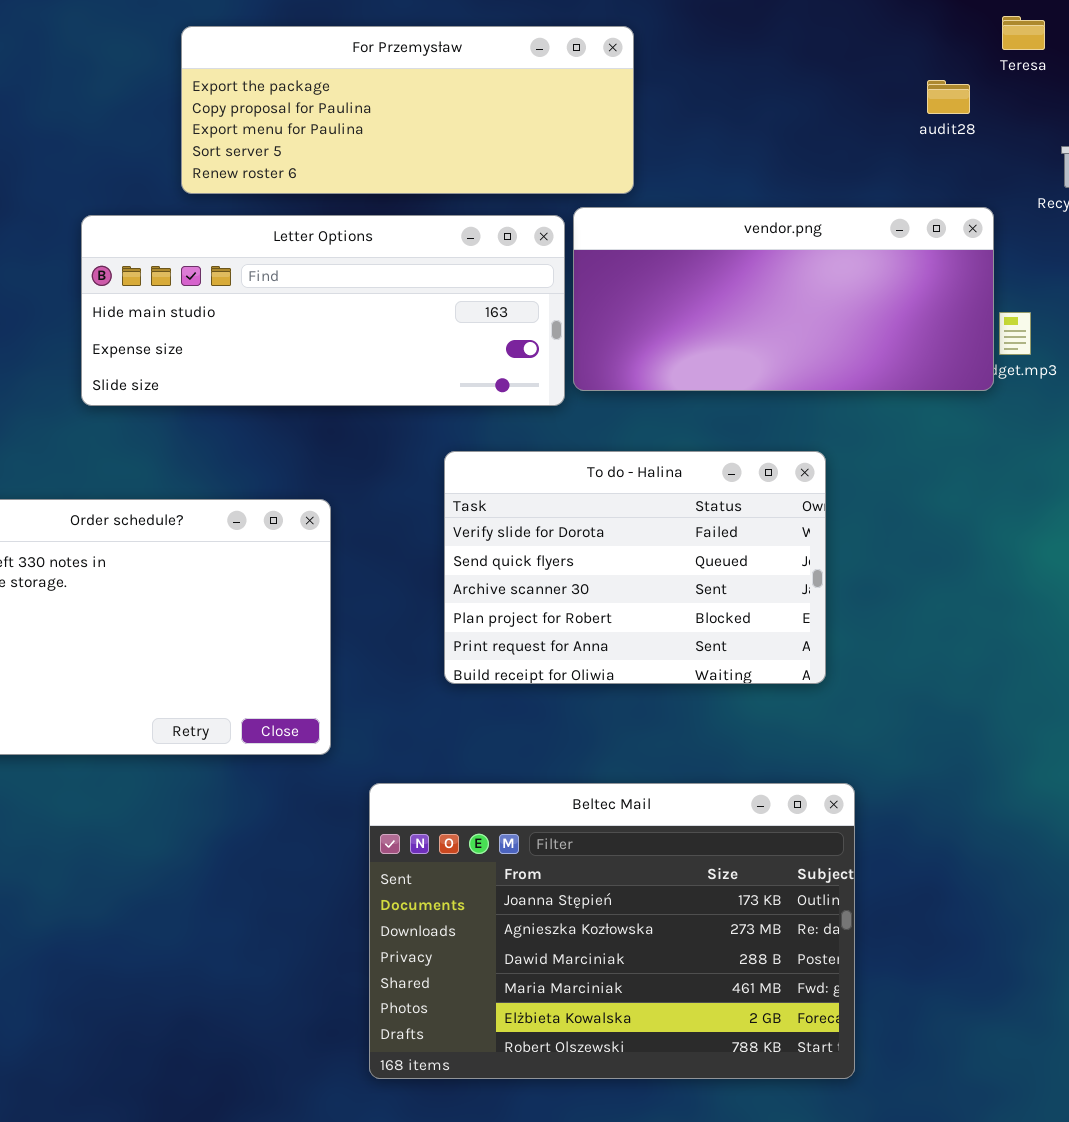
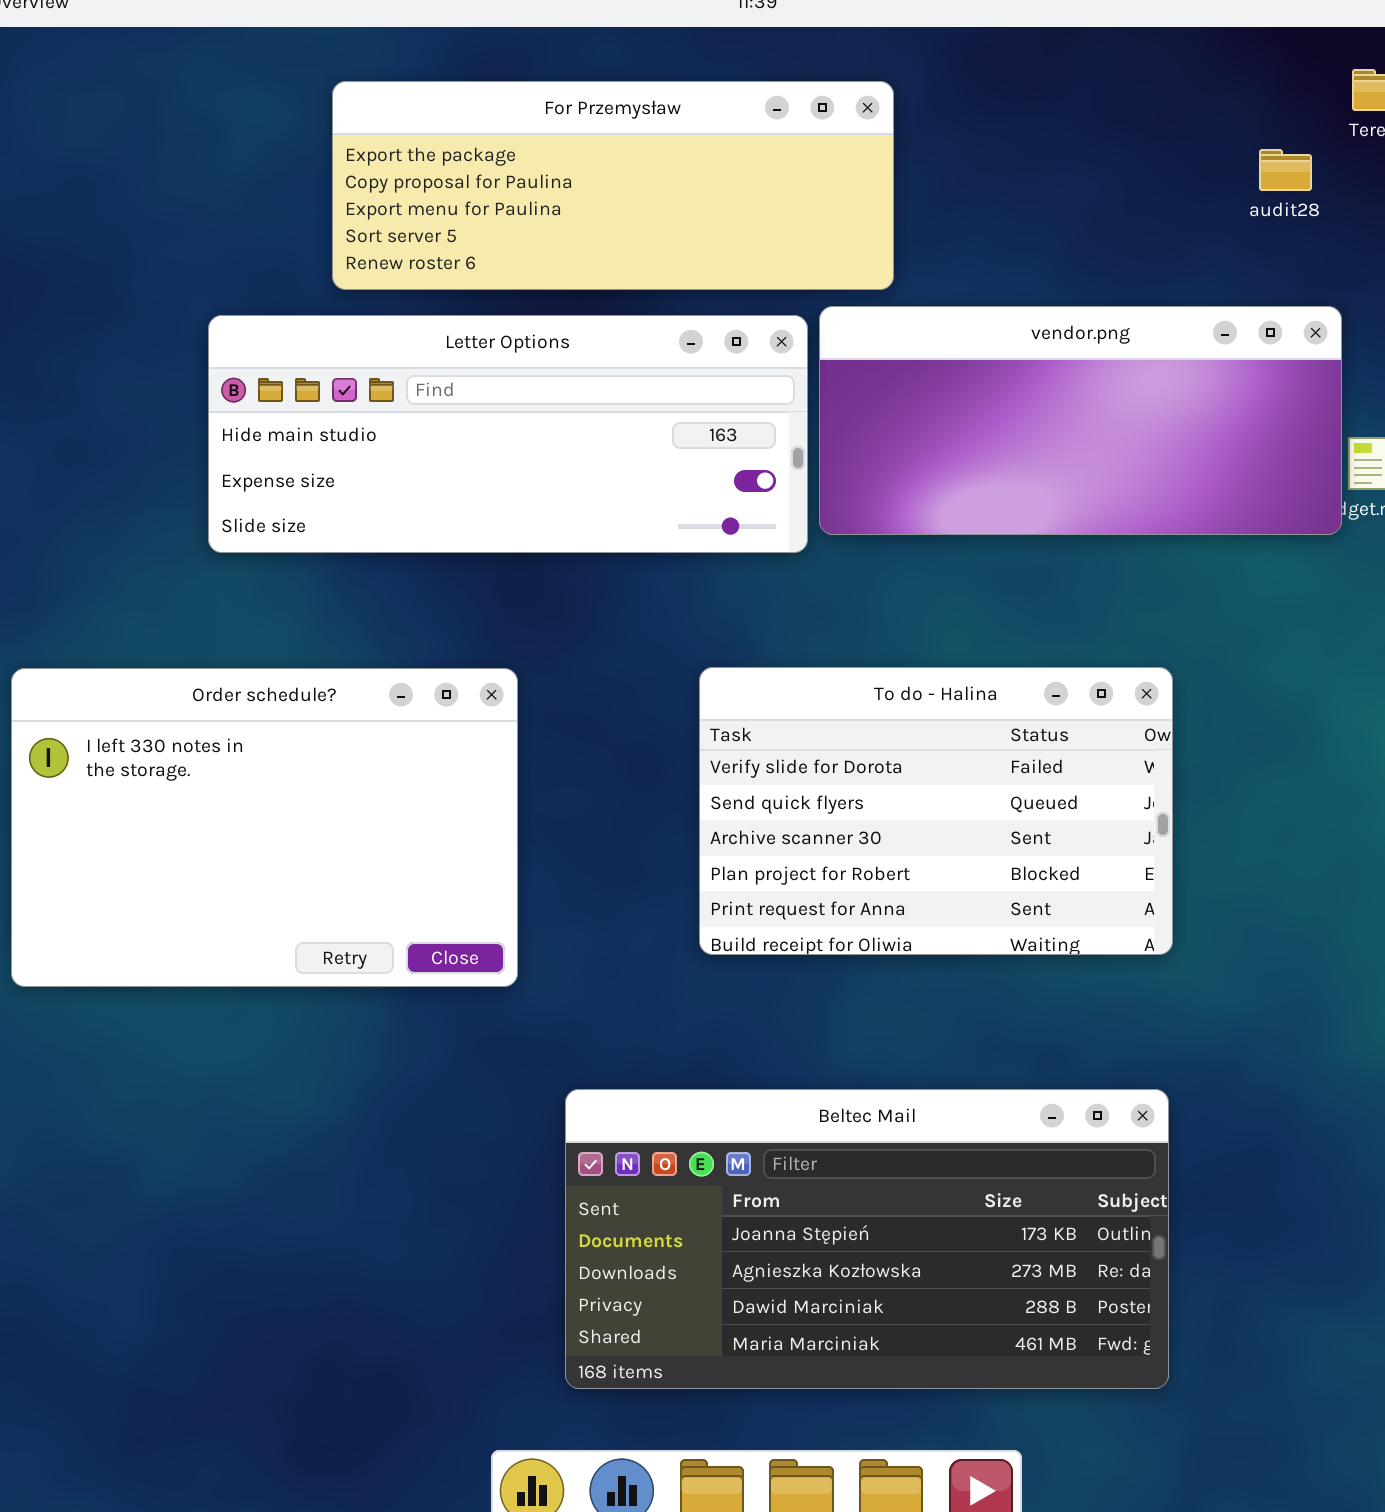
To do - Halina: [444,451,826,684] -> [699,667,1173,955], moved
Beltec Mail: [369,783,855,1079] -> [565,1089,1169,1389], resized

